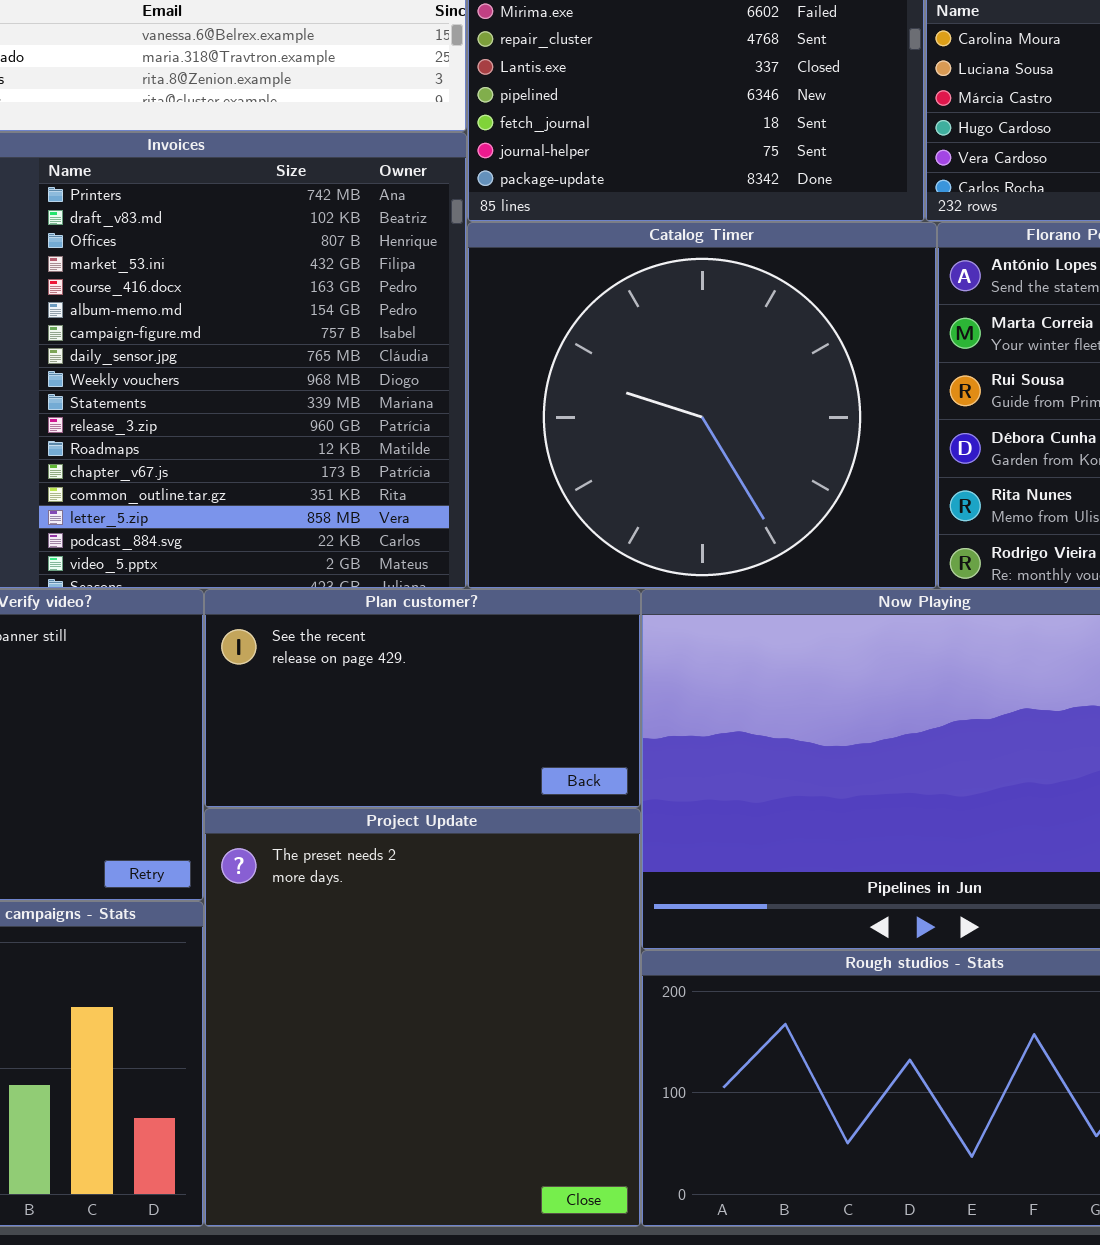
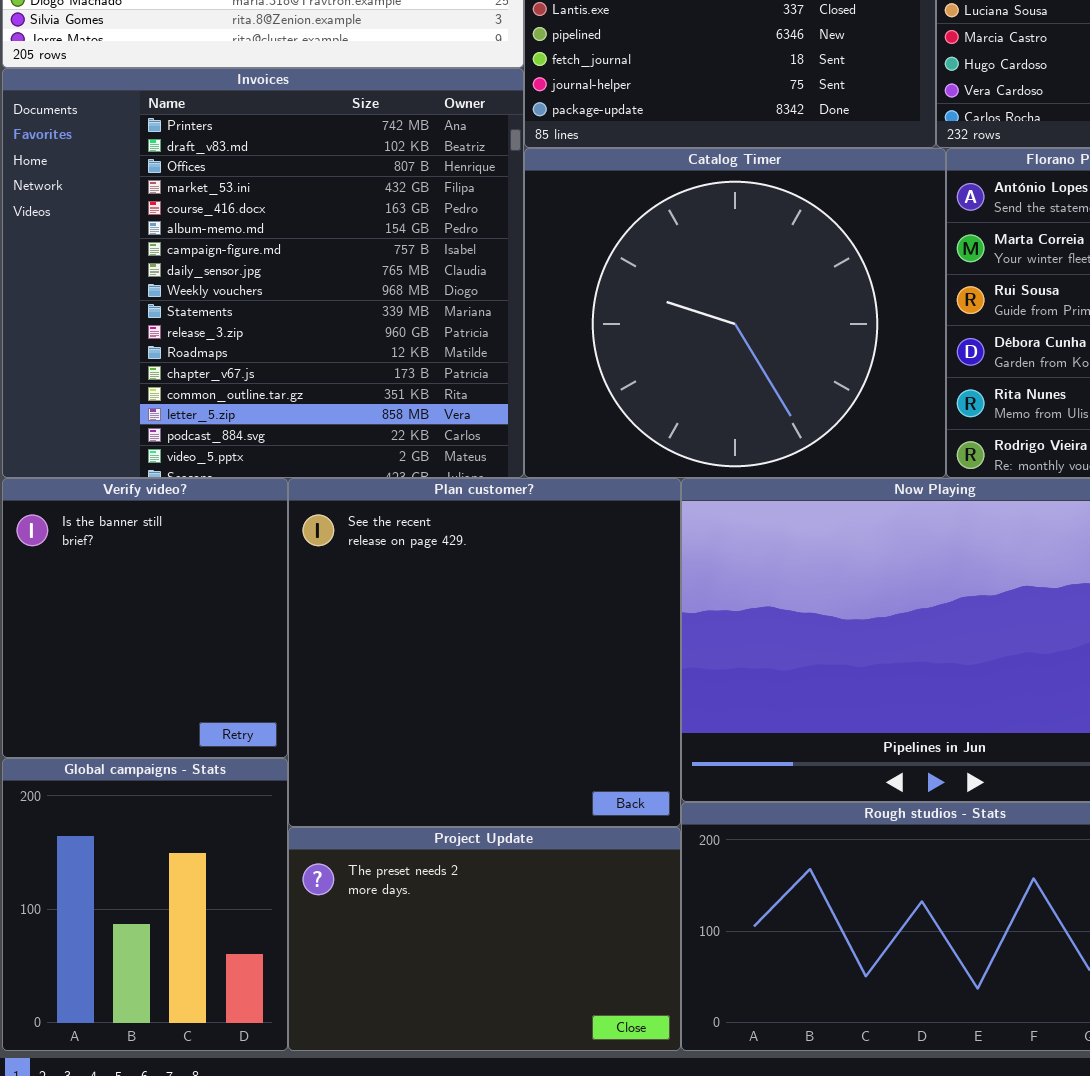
Plan customer?: [204,589,641,808] -> [288,478,681,827], resized
Project Update: [204,808,641,1227] -> [288,827,681,1051], resized

